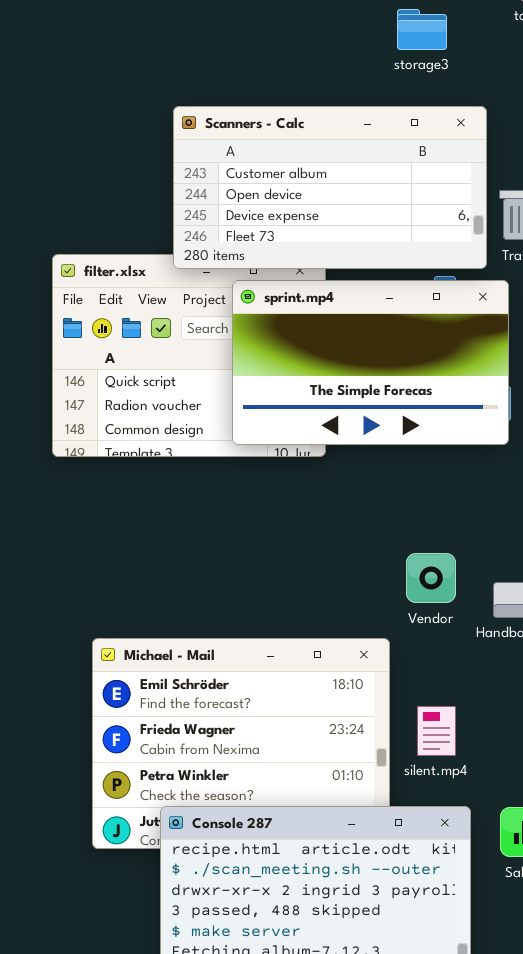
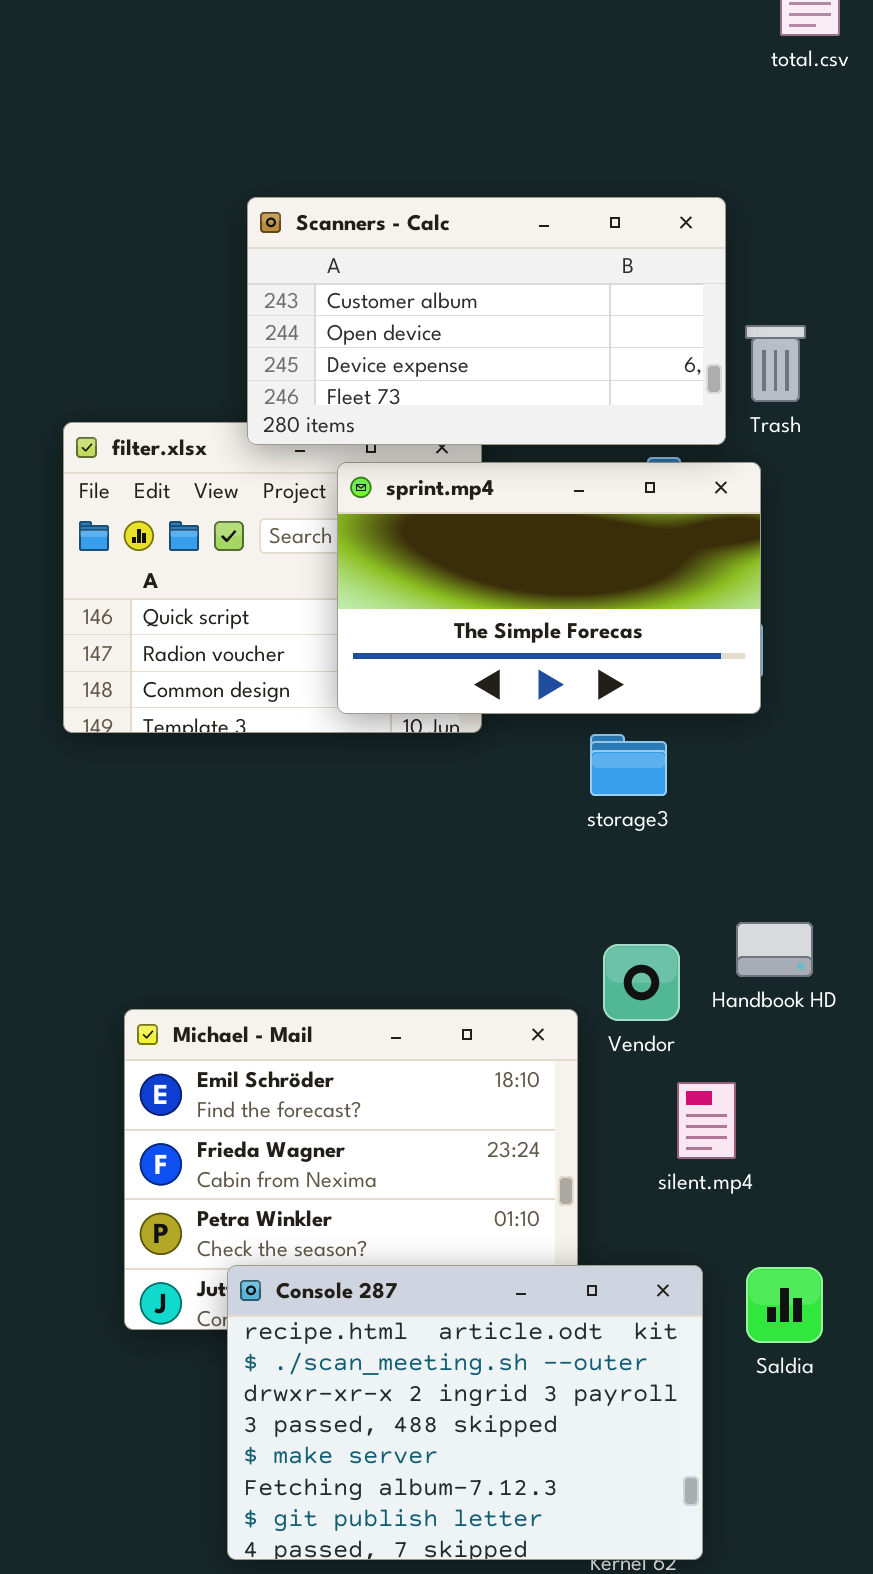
storage3: [397,9,447,50] -> [590,734,667,796], moved
Vendor: [406,553,456,603] -> [603,944,680,1021], moved
silent.mp4: [417,706,456,756] -> [677,1082,736,1159], moved

